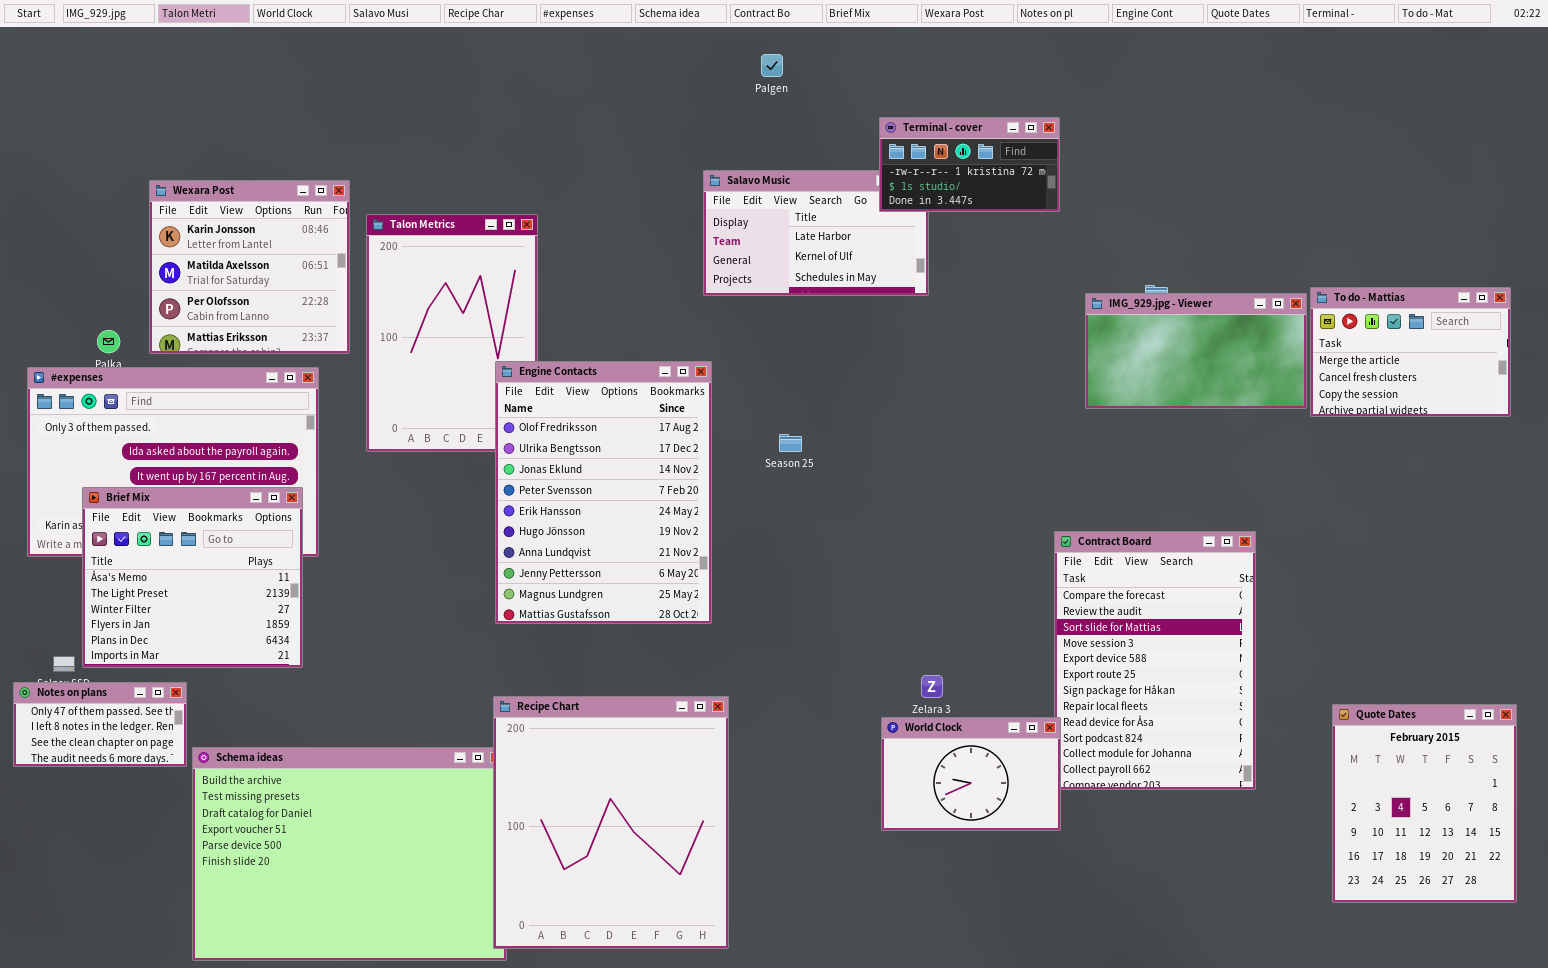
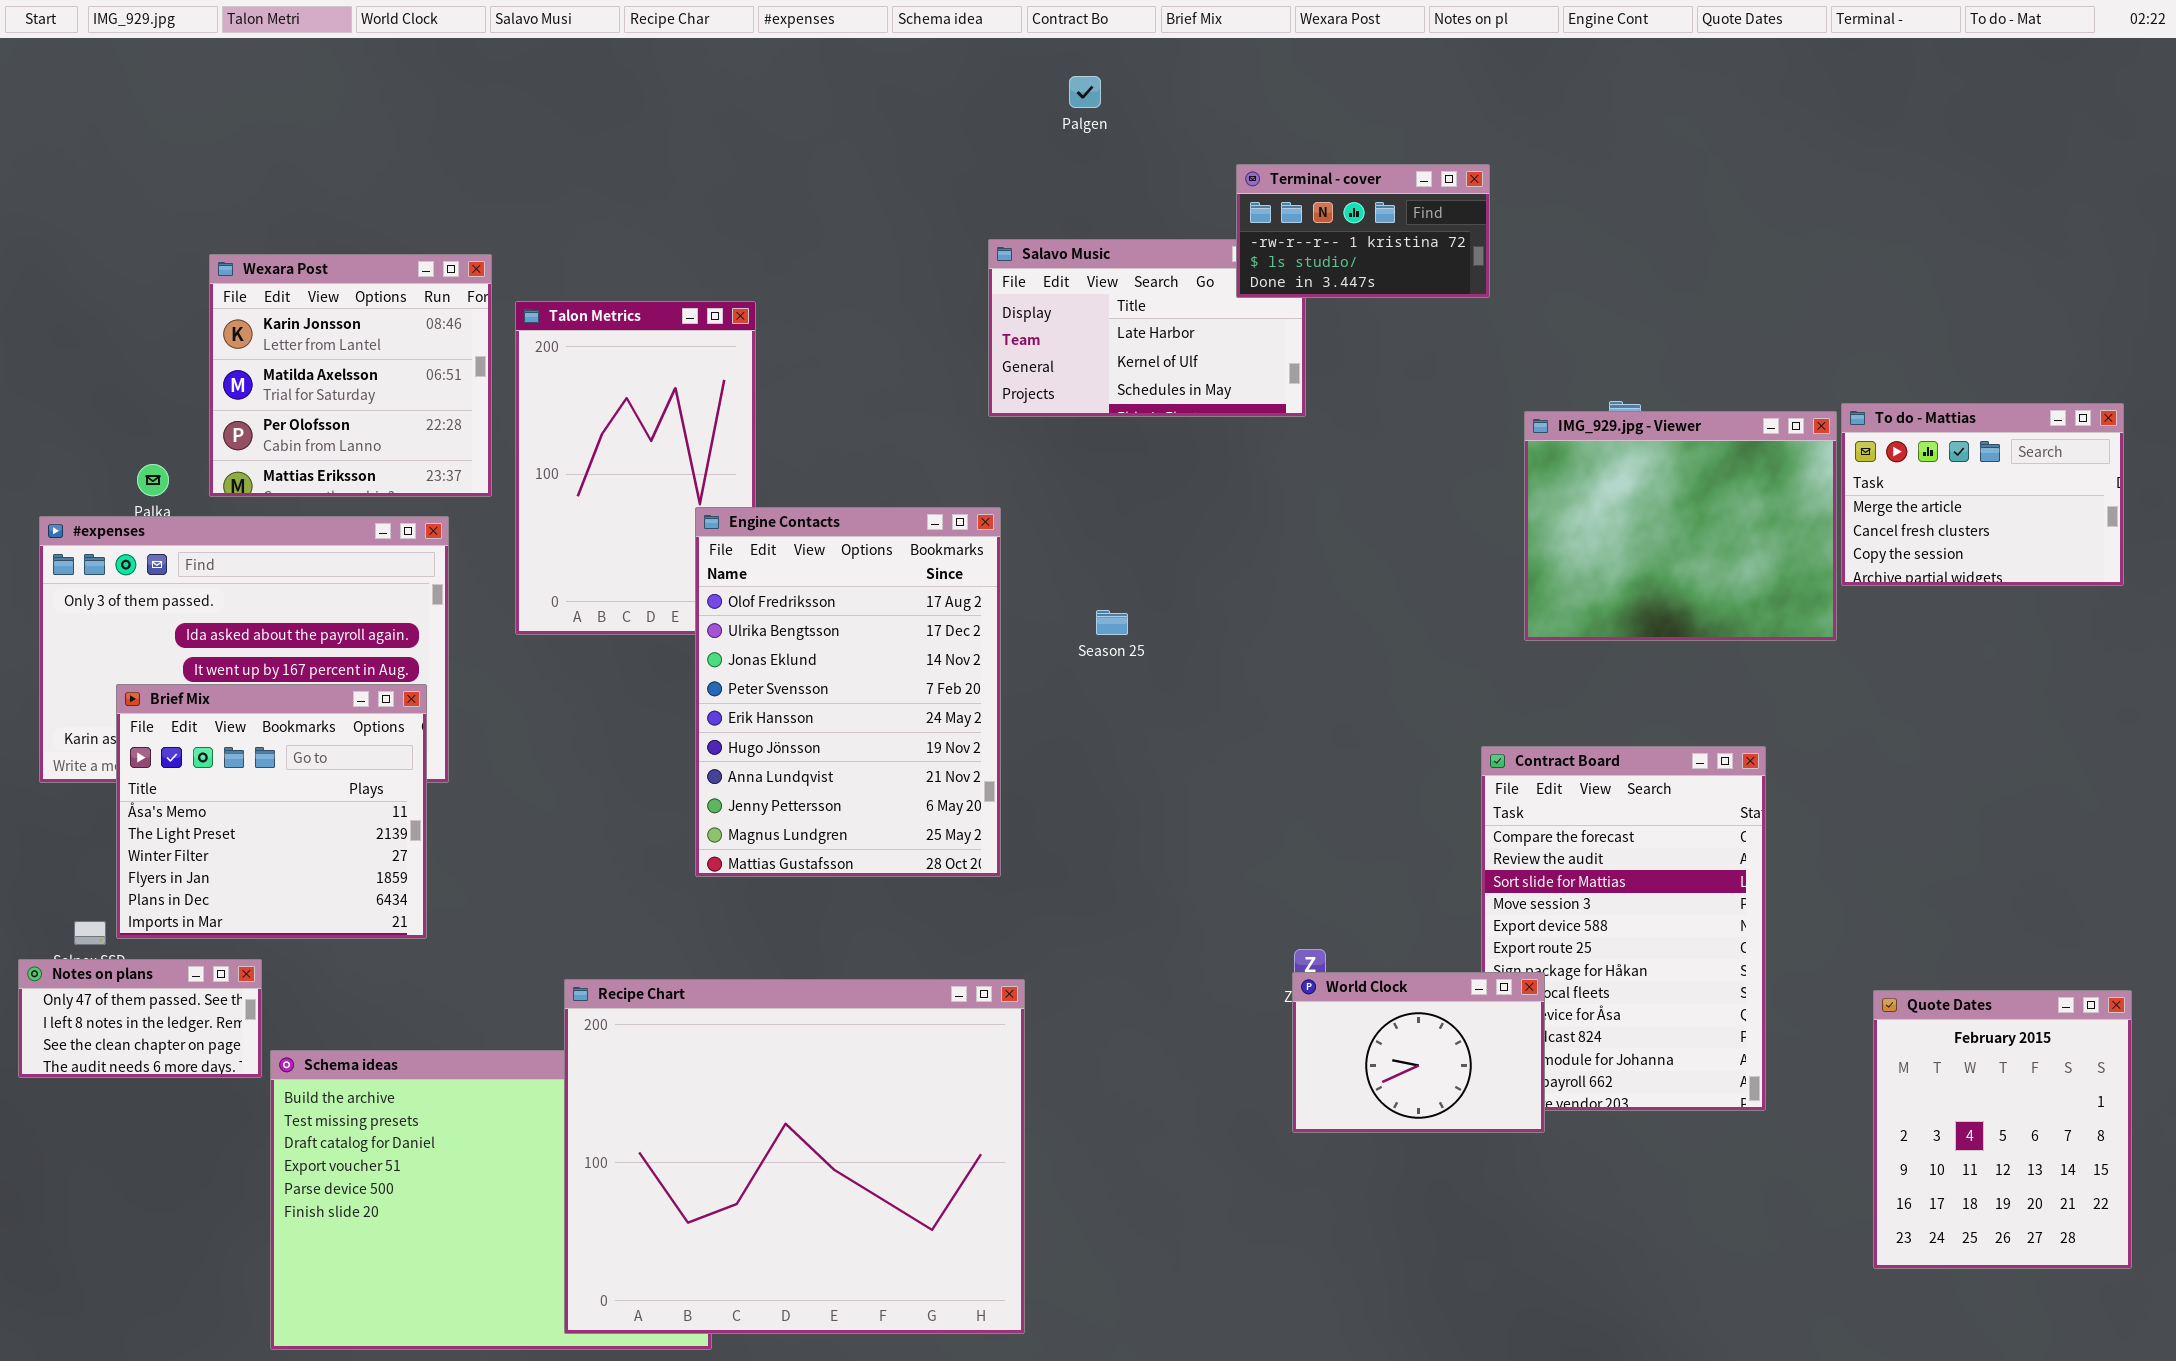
IMG_929.jpg - Viewer: [1085,293,1307,409] -> [1524,411,1837,641], resized
Recipe Chart: [493,696,729,949] -> [564,979,1025,1334], resized
World Clock: [881,717,1061,831] -> [1292,972,1545,1133], moved

